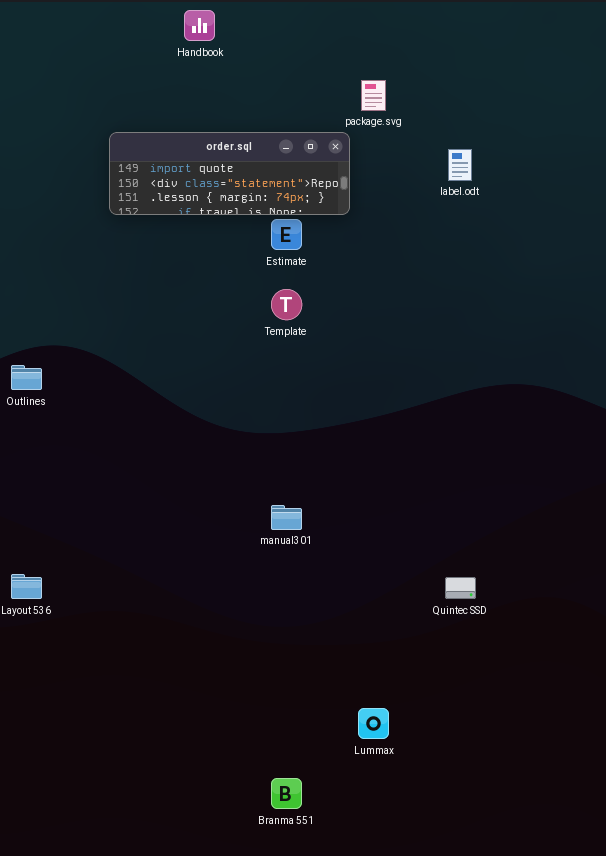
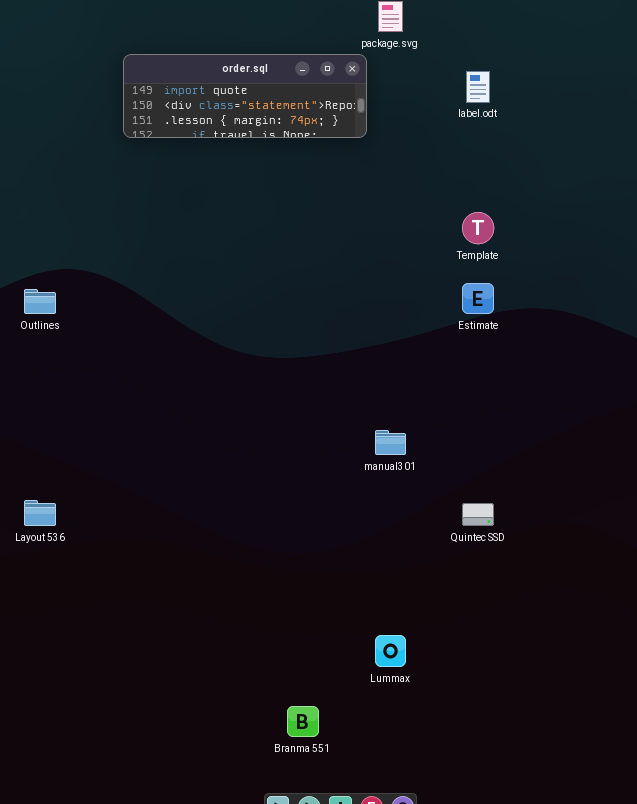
Estimate: [271,219,302,250] -> [462,283,494,314], moved
Template: [271,289,302,320] -> [462,212,494,244], moved
manual301: [271,505,302,530] -> [375,430,406,455], moved

